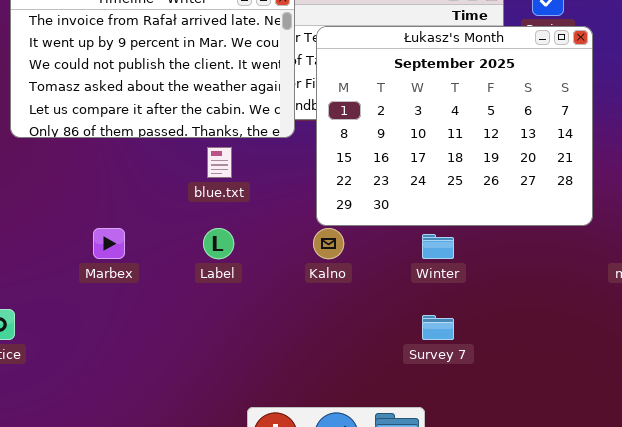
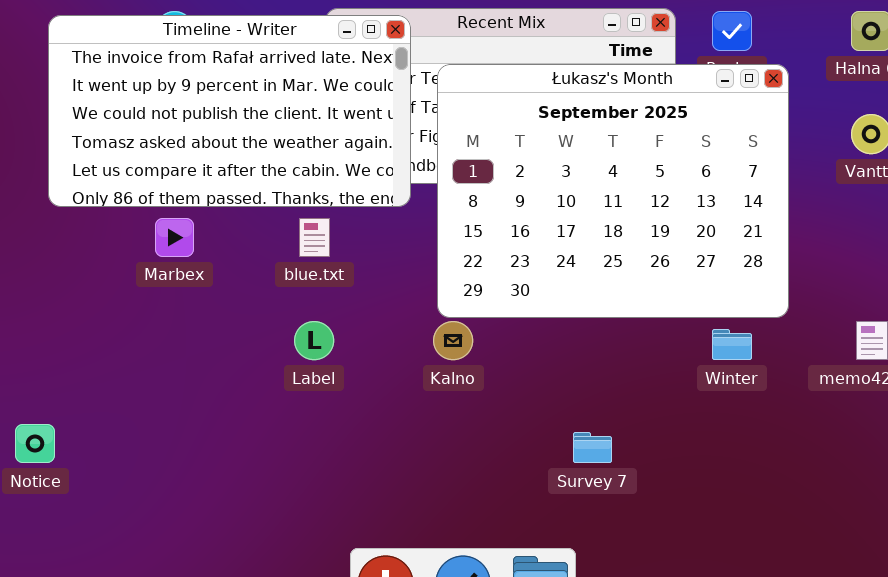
Marbex: [93,228,125,259] -> [155,218,194,257], moved
Winter: [422,234,454,259] -> [712,329,752,360], moved

